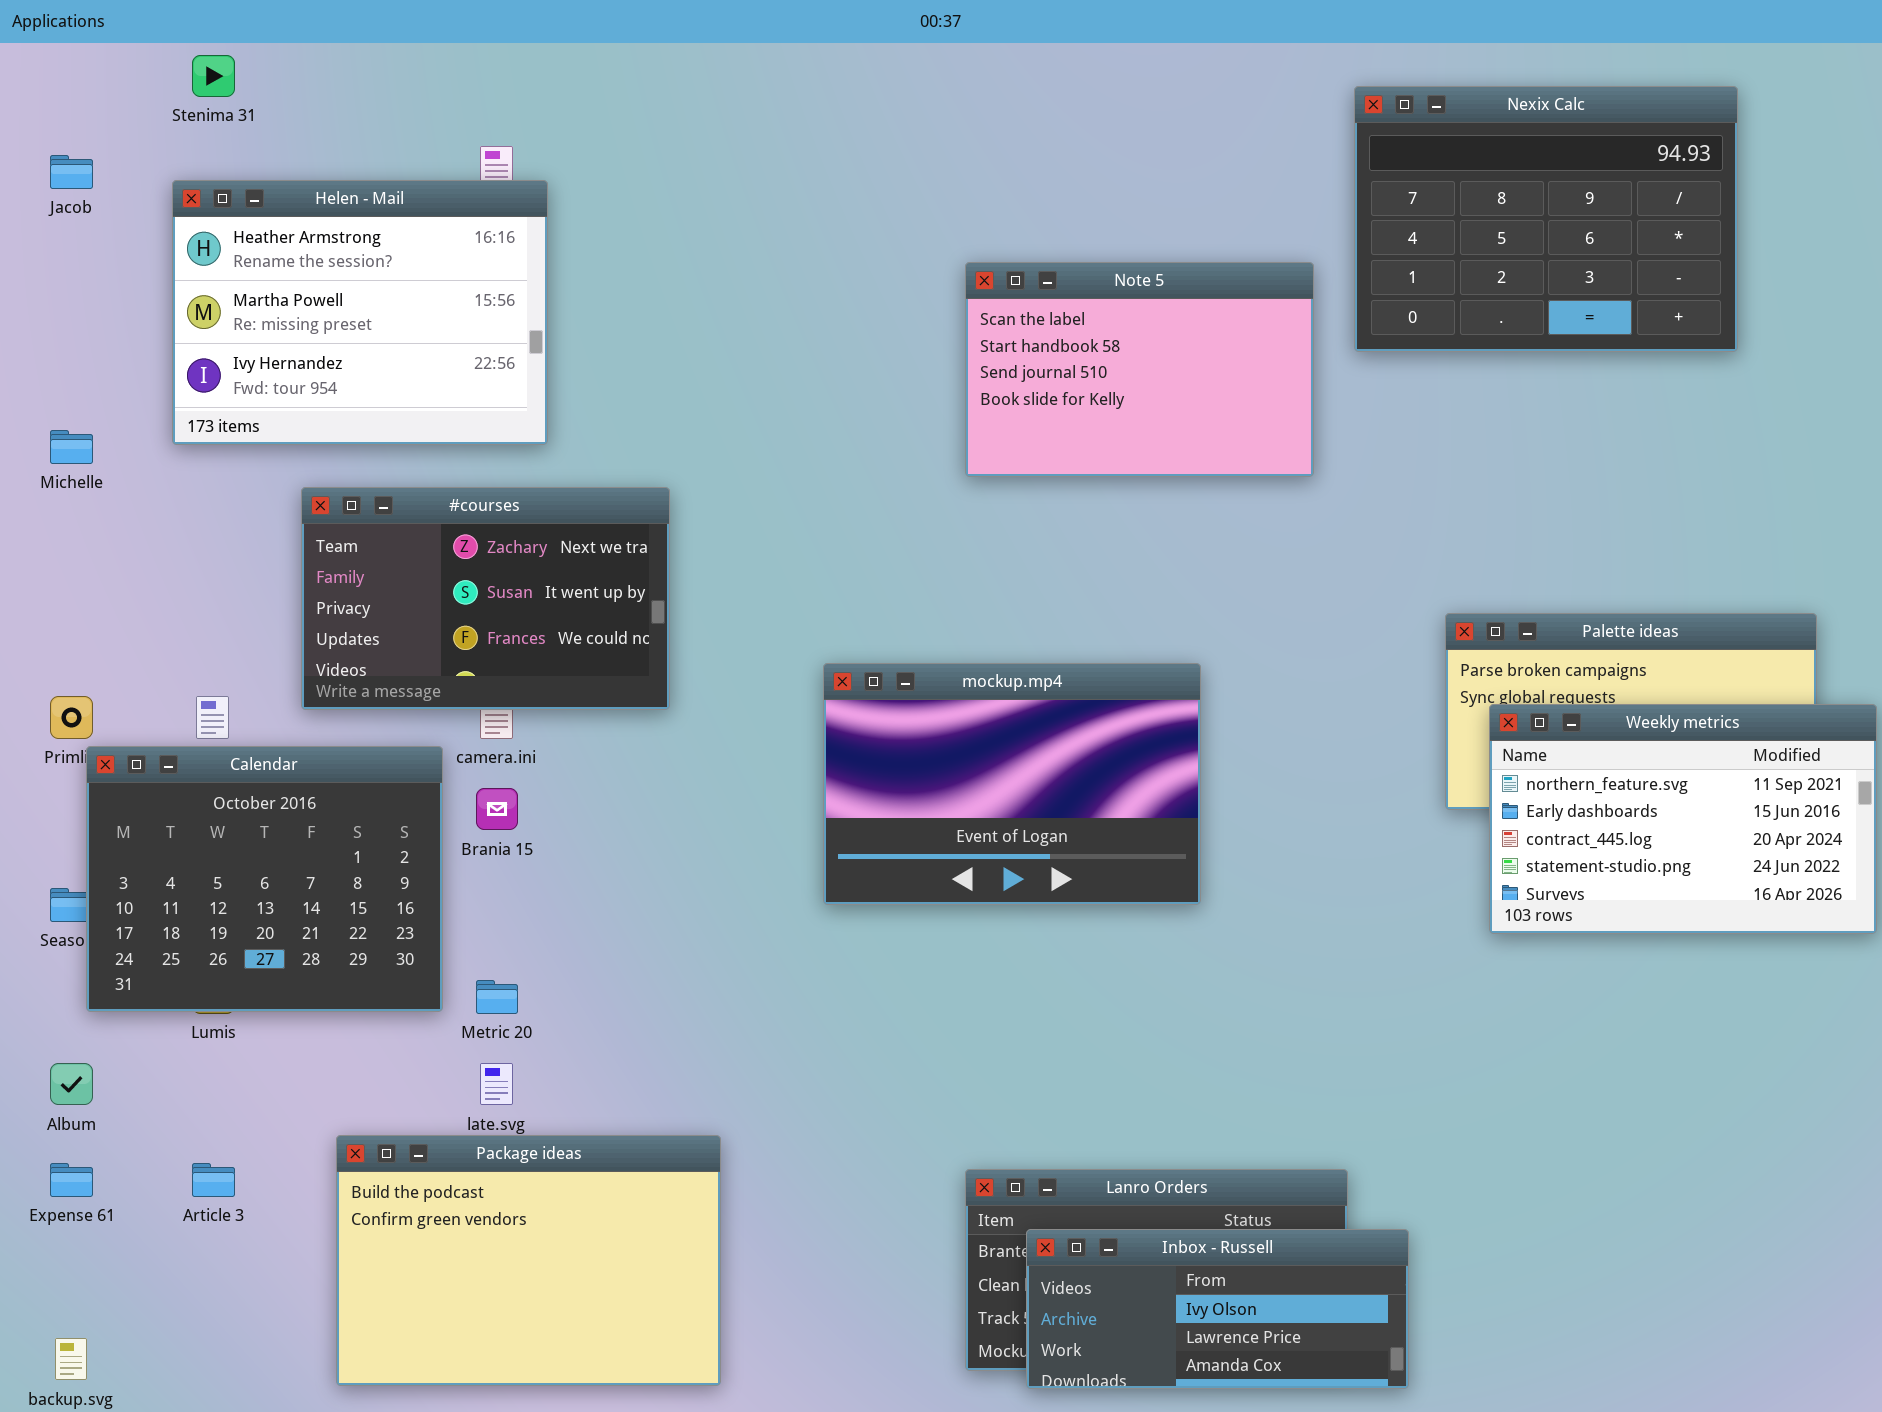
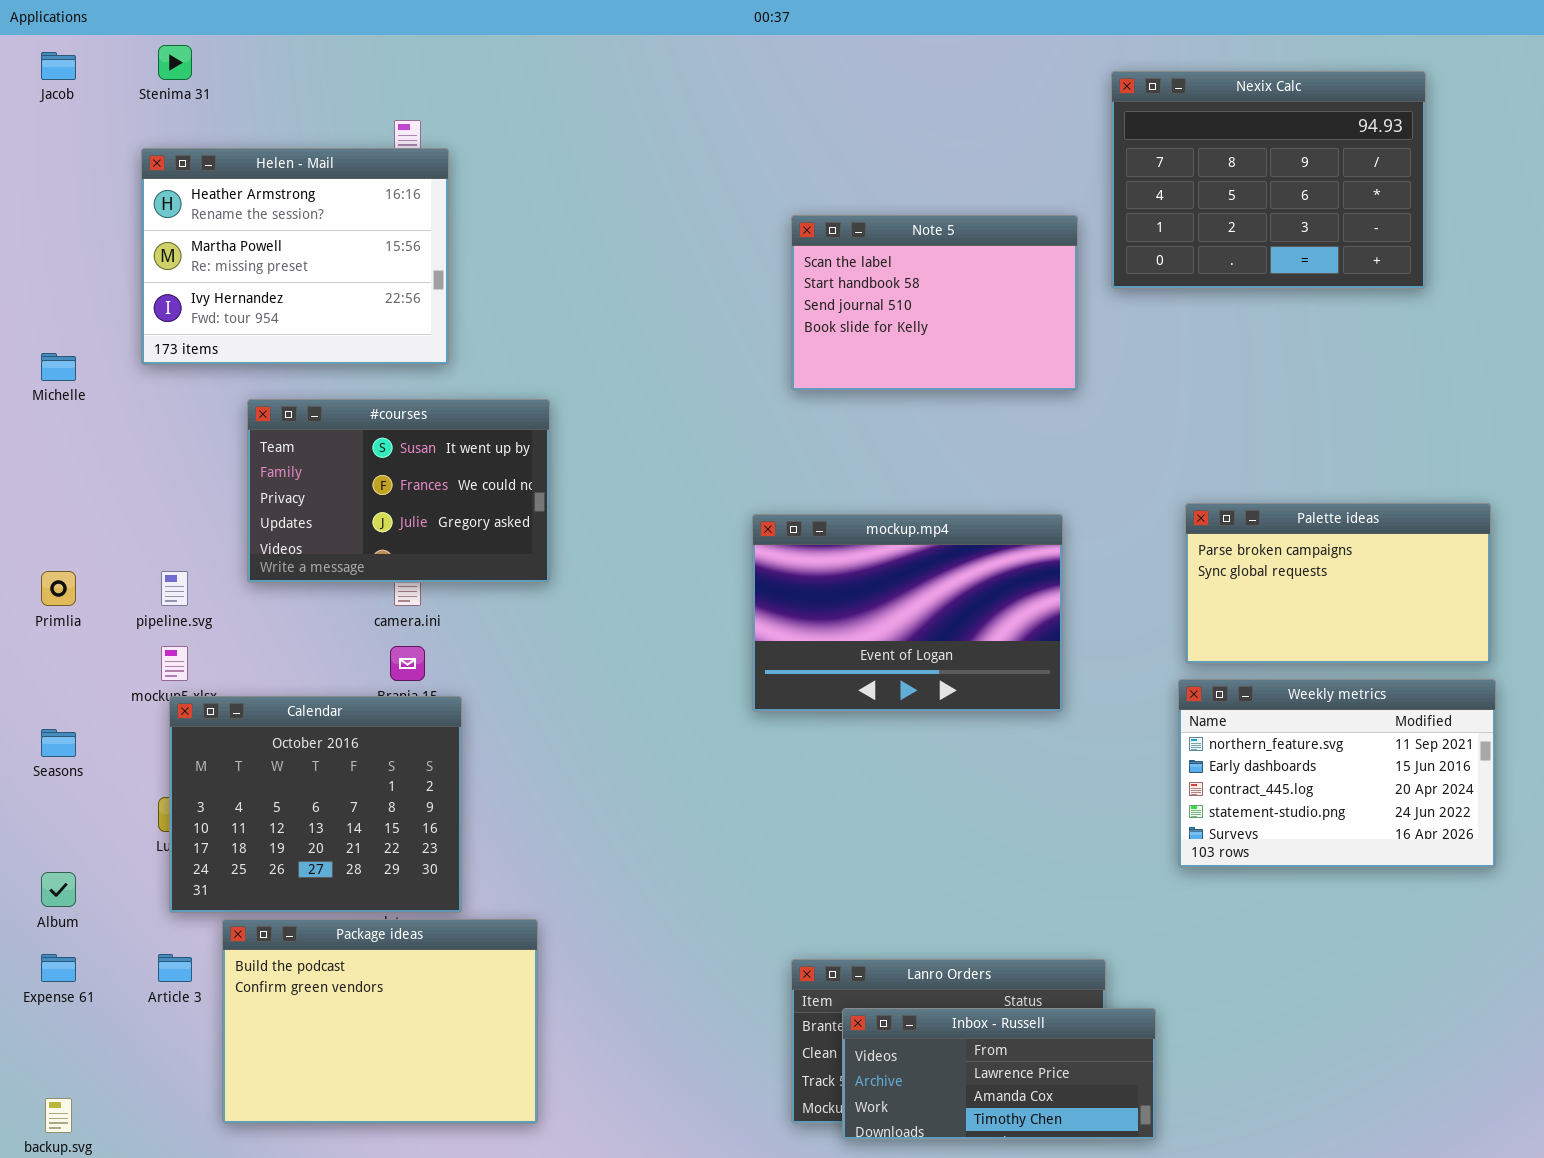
Jacob: [50,155,93,189] -> [41,52,76,80], moved
#courses: [301,487,670,710] -> [247,399,550,583], scrolled down 1 row
mockup.mp4: [823,663,1201,905] -> [752,514,1063,712], moved
Weekly metrics: [1489,704,1877,934] -> [1178,679,1496,868], moved
Calendar: [86,746,443,1012] -> [169,696,462,913], moved
Package ideas: [336,1135,721,1386] -> [222,919,538,1124], moved
Inbox - Russell: [1026,1229,1409,1389] -> [842,1008,1156,1140], scrolled down 1 row

